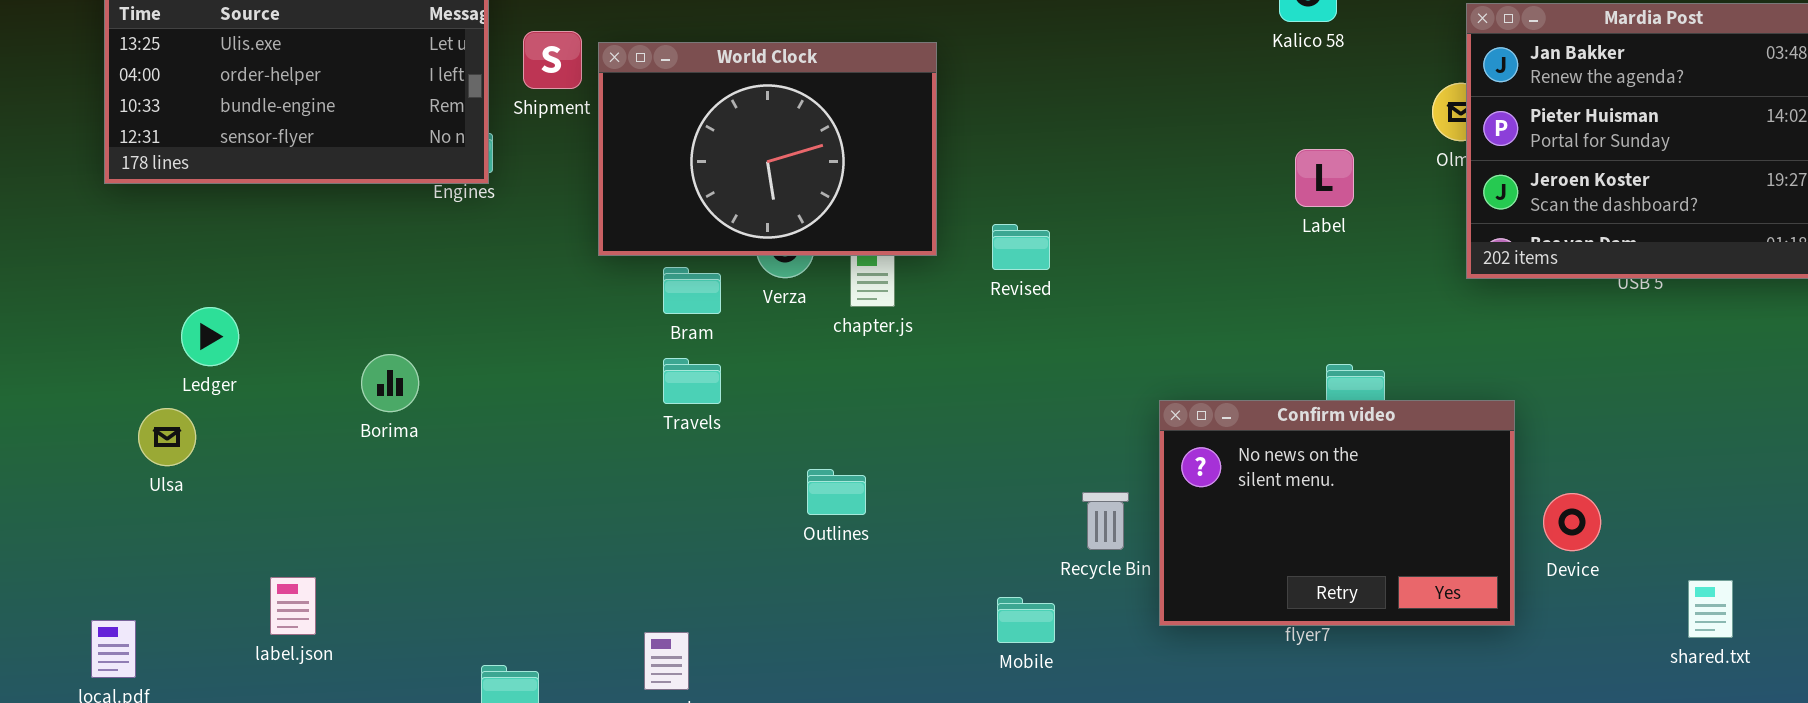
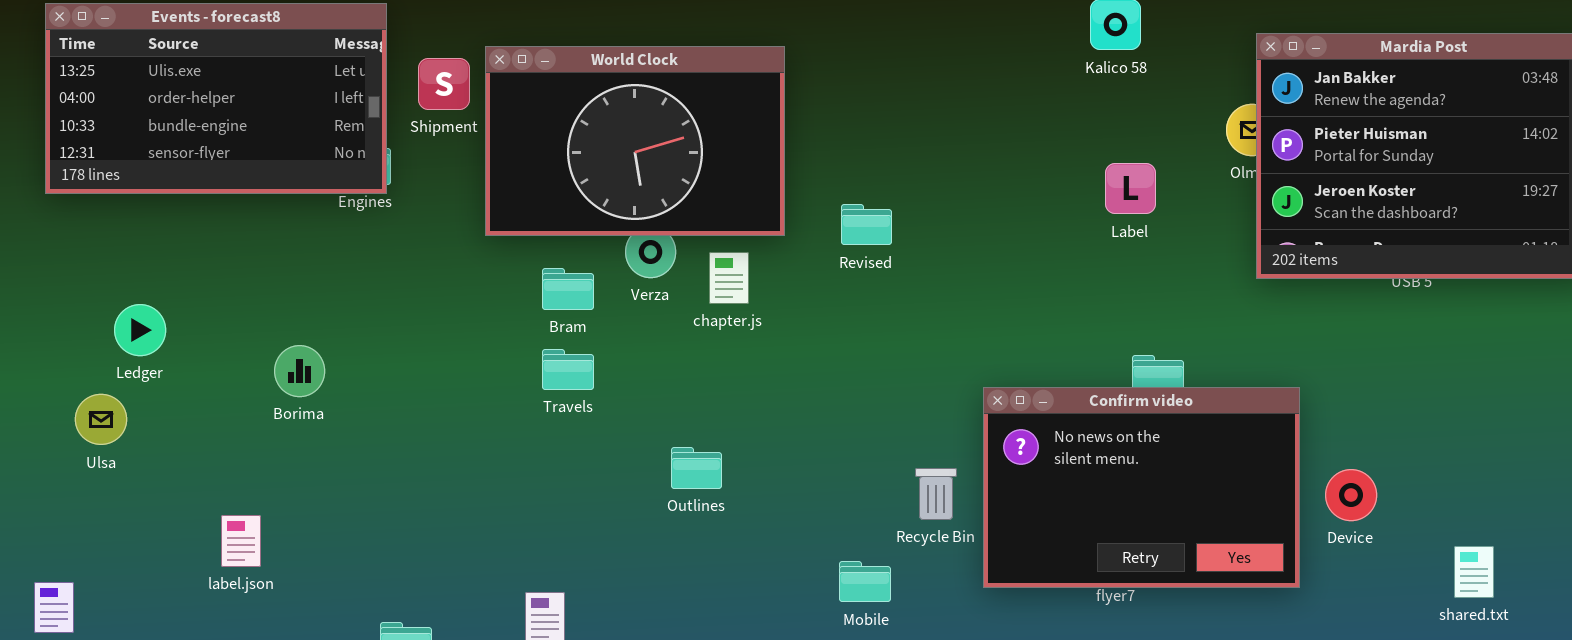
World Clock: [598,42,937,256] -> [485,46,785,236], moved
Revised: [992,224,1050,270] -> [841,204,892,245], moved
label.json: [270,577,316,635] -> [221,515,261,567], moved

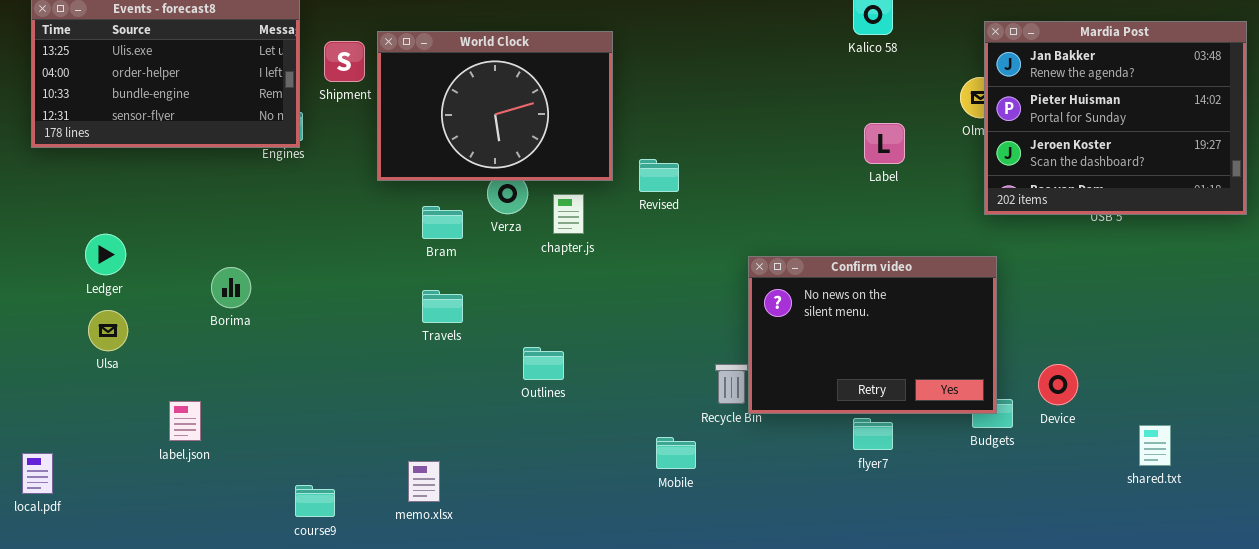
Revised: [841,204,892,245] -> [639,159,679,192], moved
Travels: [542,349,594,390] -> [422,290,463,323], moved
Confirm video: [983,387,1300,588] -> [748,256,997,414], moved
Ulsa: [75,394,127,445] -> [88,310,128,351], moved

